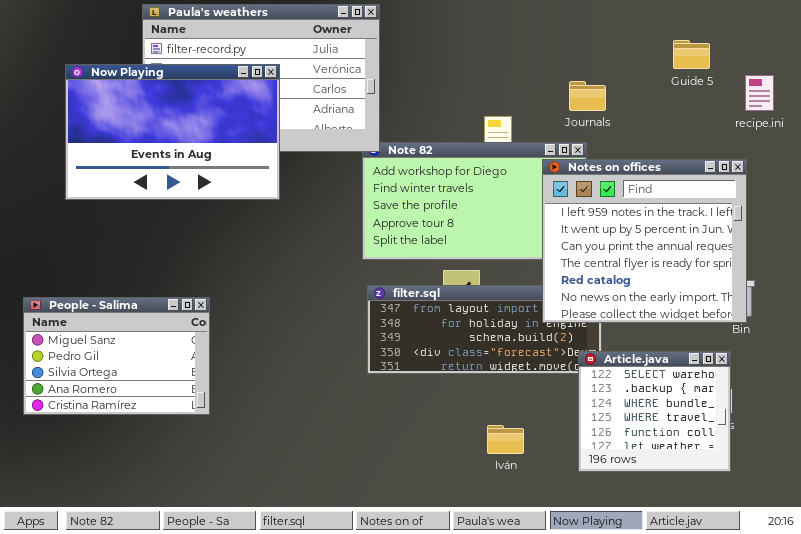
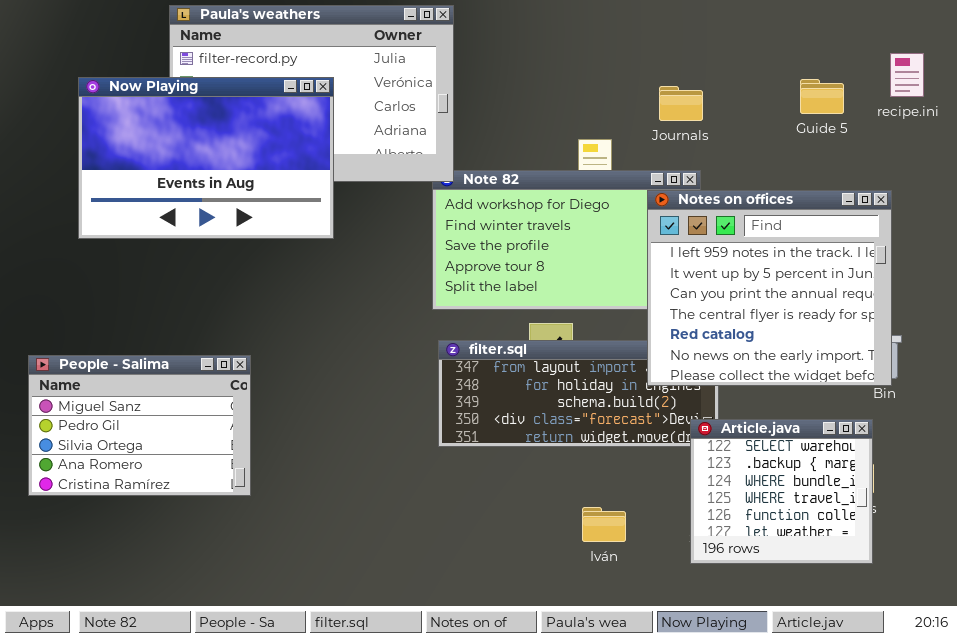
Guide 5: [673,40,710,69] -> [800,79,844,114], moved
recipe.ini: [745,75,774,111] -> [890,53,924,97], moved
Journals: [569,81,606,111] -> [659,86,703,121], moved

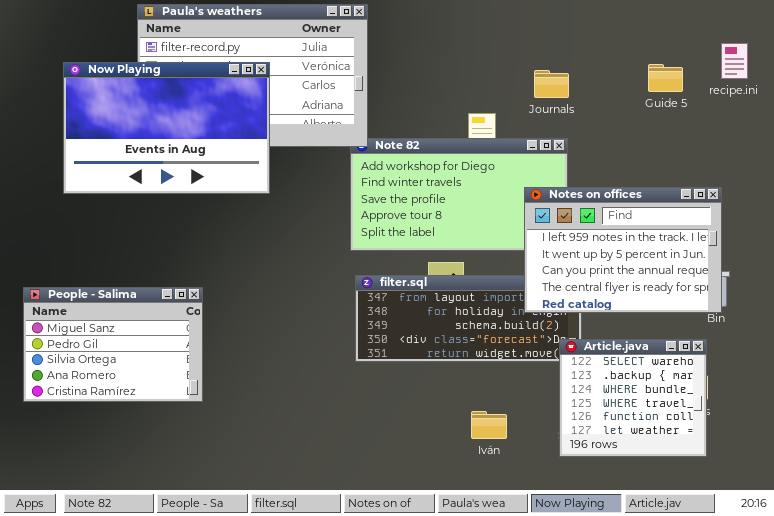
Notes on offices: [647,190,892,386] -> [524,187,722,313], resized

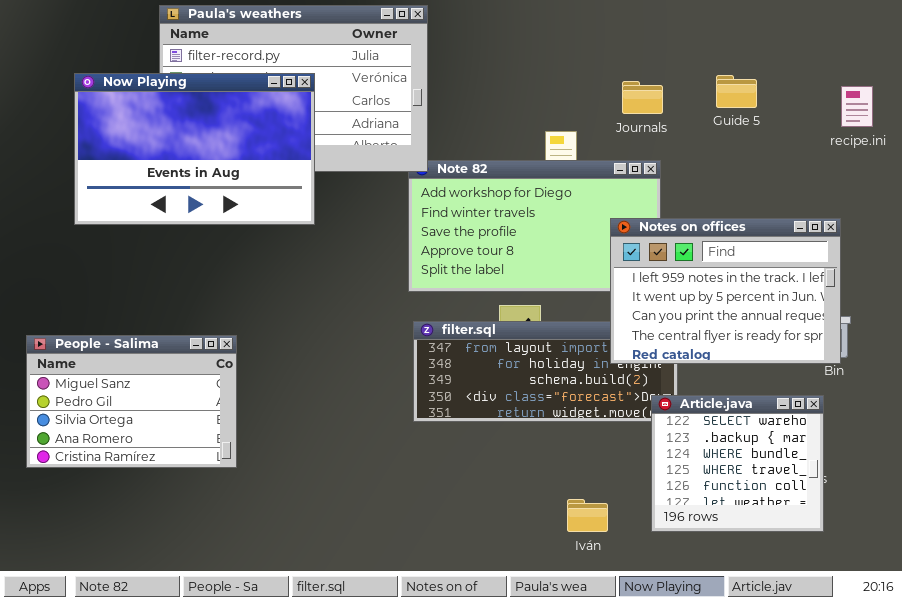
recipe.ini: [721,43,748,79] -> [841,86,873,127], moved
Guide 5: [648,64,683,92] -> [716,75,757,108], moved
Iván: [471,411,507,439] -> [567,499,608,532], moved

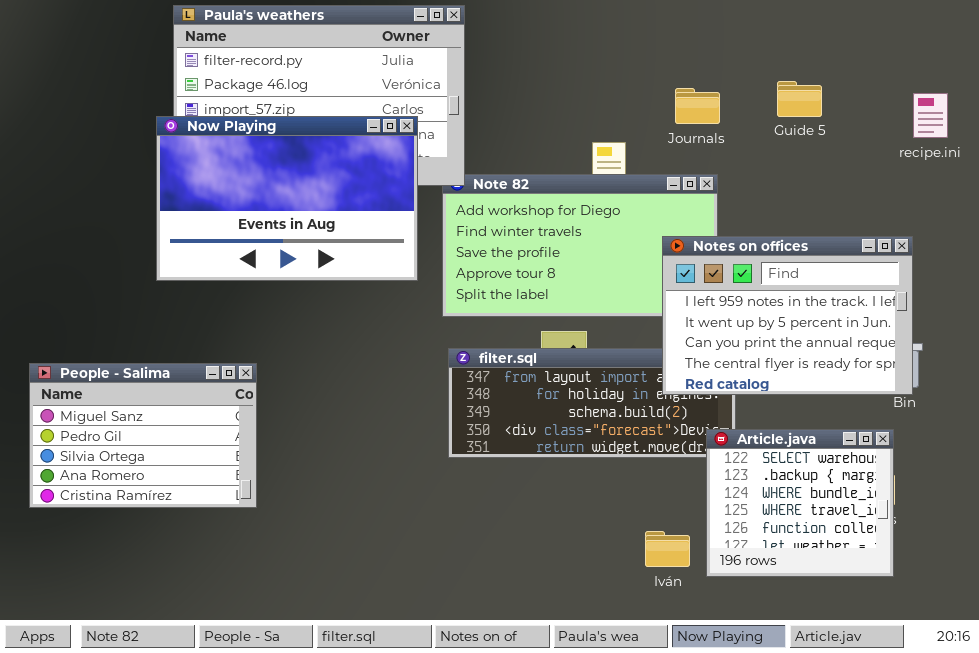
Now Playing: [74,73,315,225] -> [156,116,418,281], moved
Iván: [567,499,608,532] -> [645,531,690,567], moved

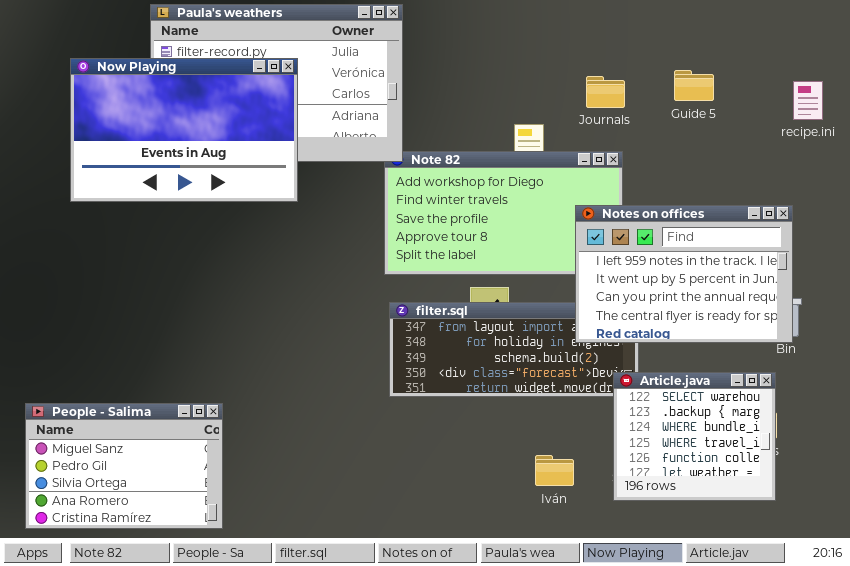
Now Playing: [156,116,418,281] -> [70,58,298,202], moved
People - Salima: [29,363,257,508] -> [25,403,223,529], moved
Iván: [645,531,690,567] -> [535,455,574,486], moved

